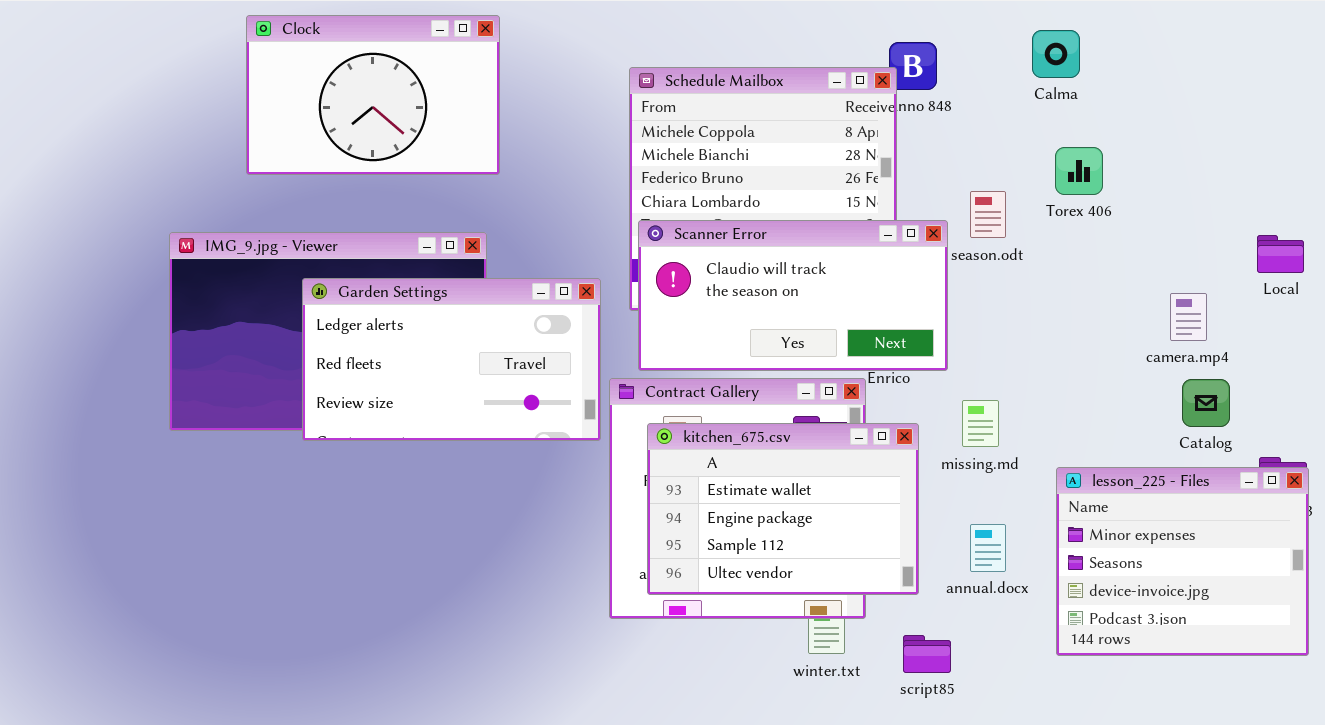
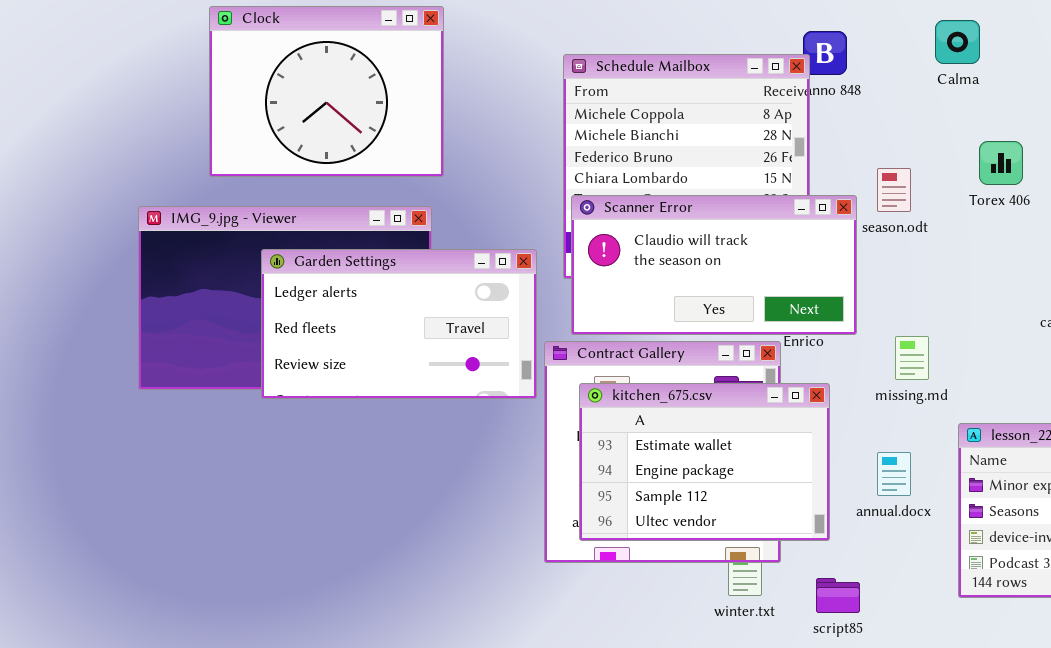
Clock: [246,15,500,175] -> [209,6,444,177], resized
Torex 406: [1055,147,1103,195] -> [979,141,1023,185], moved
missing.md: [962,400,999,447] -> [895,336,929,380], moved
annual.docx: [970,524,1006,572] -> [877,452,911,496], moved

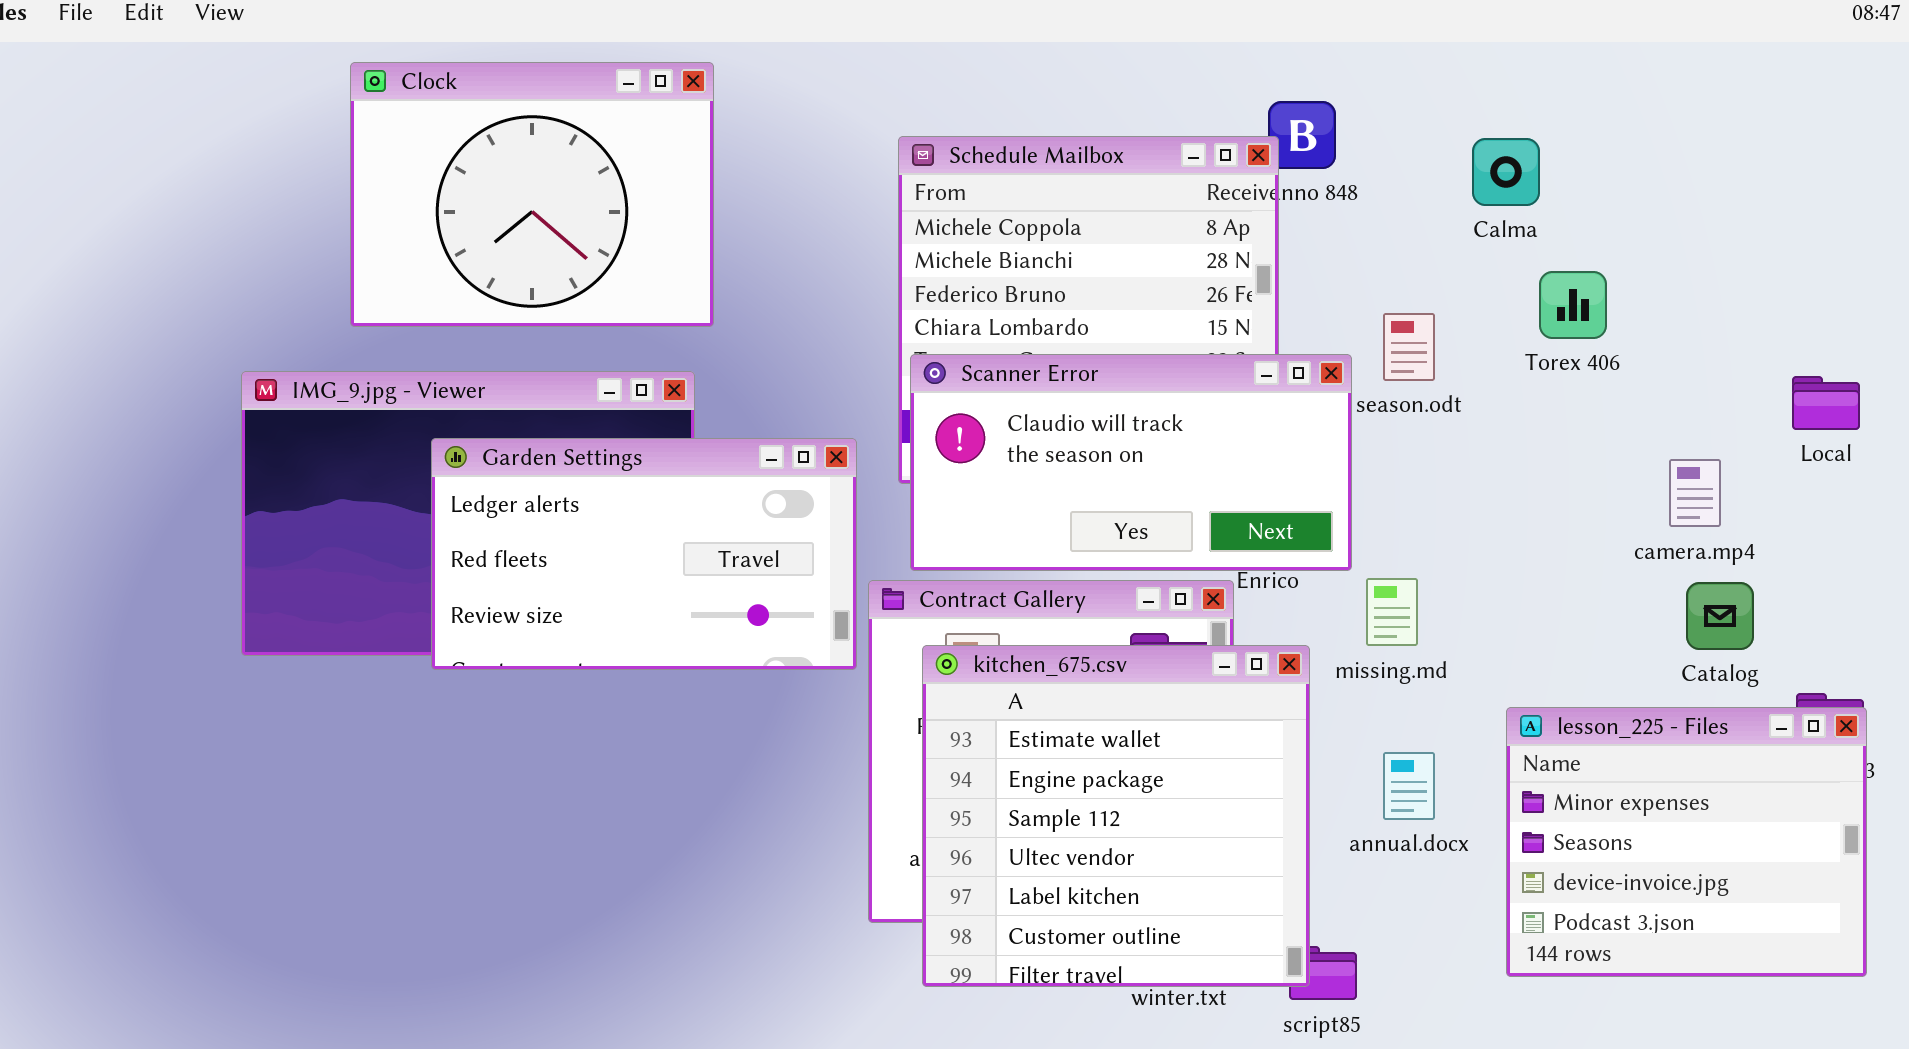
Calma: [935,20,980,64] -> [1472,138,1540,206], moved
missing.md: [895,336,929,380] -> [1366,578,1418,646], moved
kitchen_675.csv: [579,383,830,541] -> [922,645,1310,987], resized

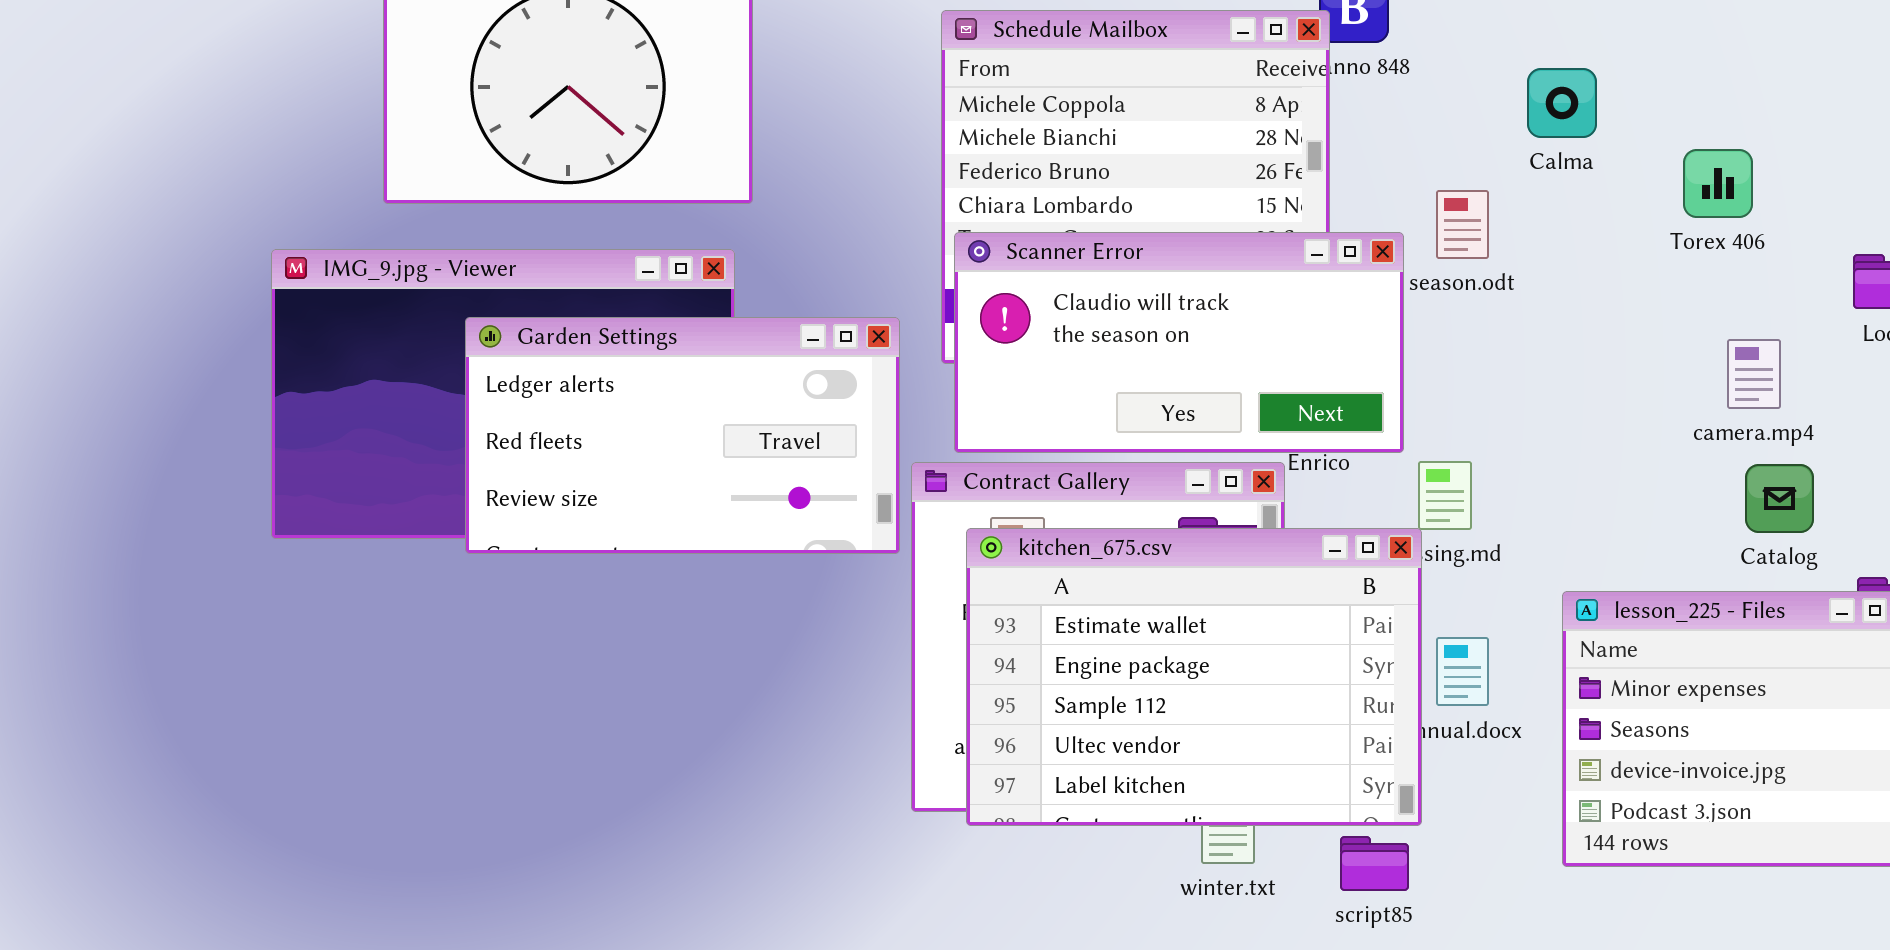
Calma: [1472,138,1540,206] -> [1527,68,1597,138], moved
Torex 406: [1539,271,1607,339] -> [1683,149,1753,218], moved
kitchen_675.csv: [922,645,1310,987] -> [966,528,1422,826], resized

